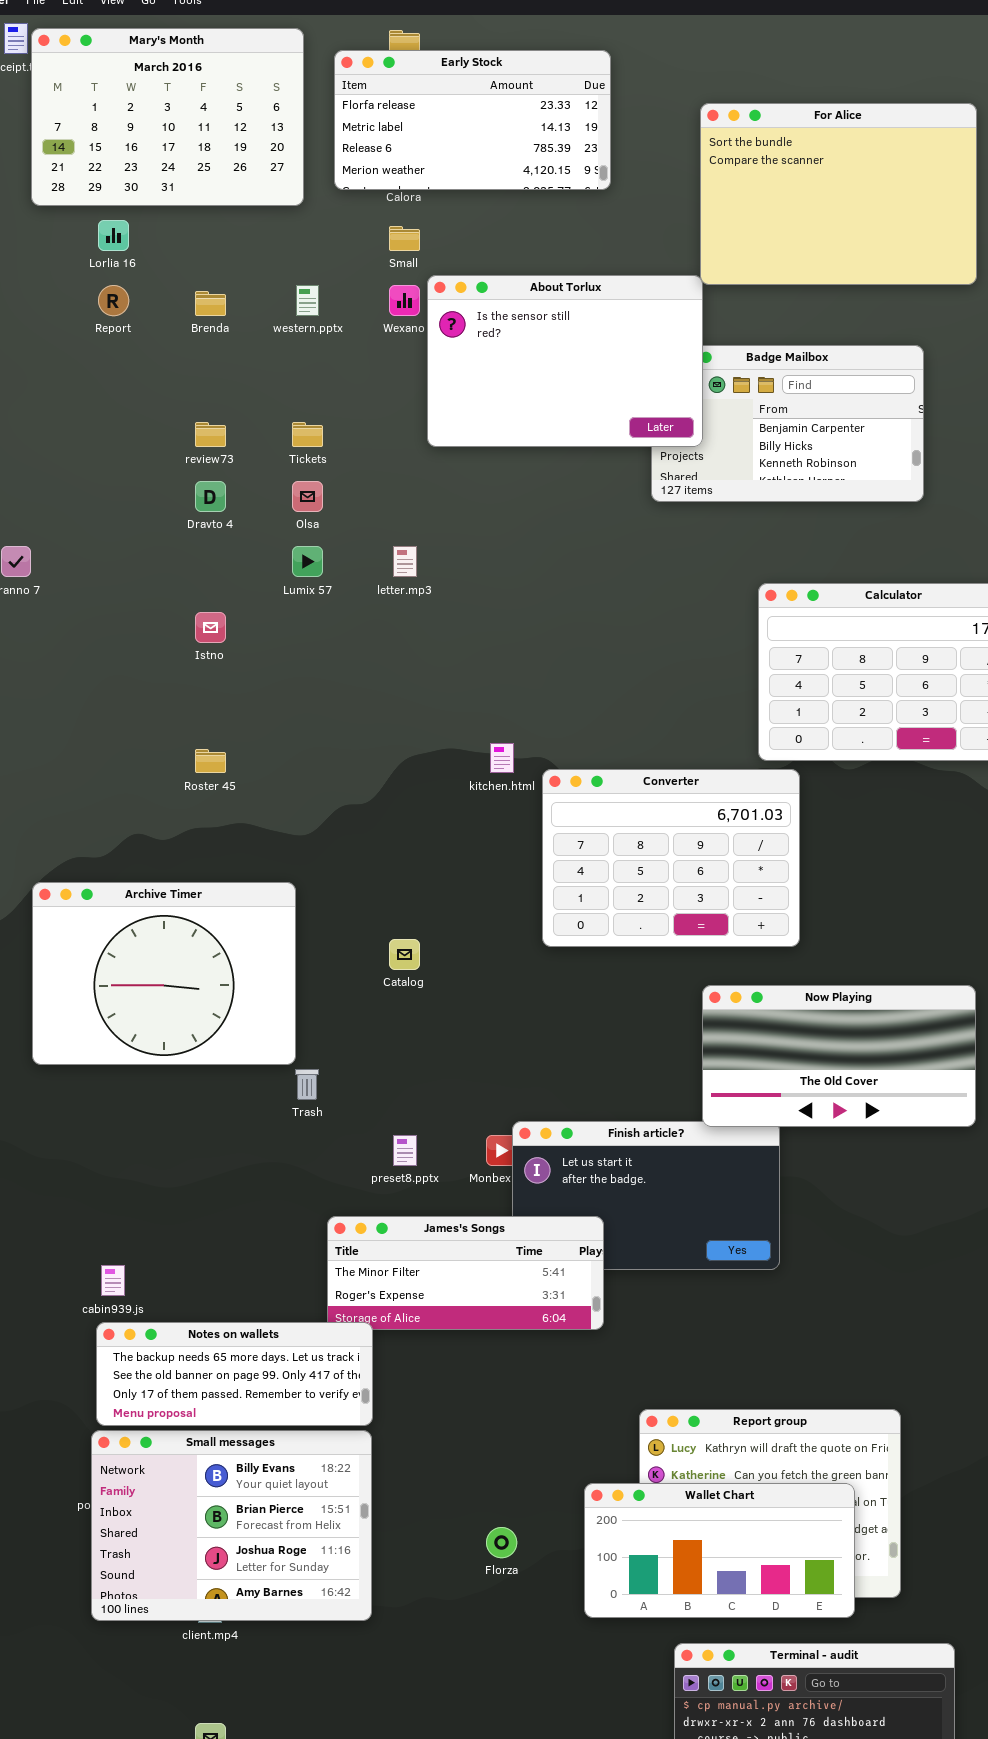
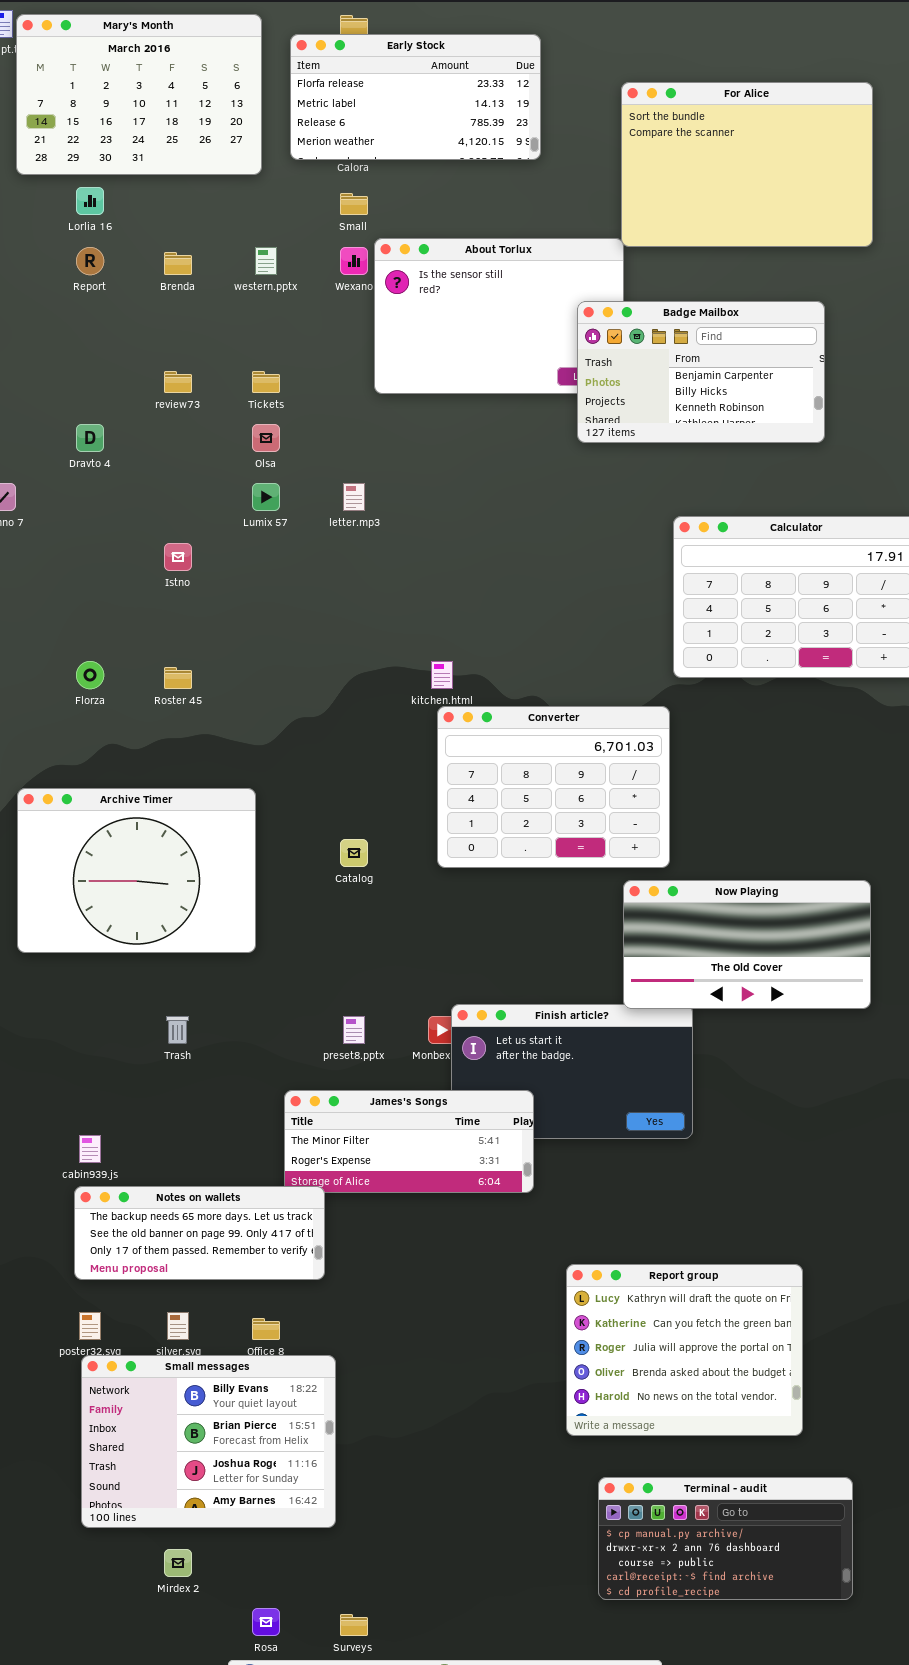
Badge Mailbox: [651,345,924,502] -> [577,301,825,443], raised
Dravto 4: [195,481,226,512] -> [76,424,104,452], moved
Converter: [542,769,800,947] -> [437,706,670,868], moved
Trash: [295,1069,319,1100] -> [166,1016,189,1044], moved
Small messages: [91,1430,372,1621] -> [81,1355,336,1528], moved
Wallet Chart: [584,1483,855,1618] -> none, closed
Florza: [486,1527,517,1558] -> [76,661,104,689], moved

